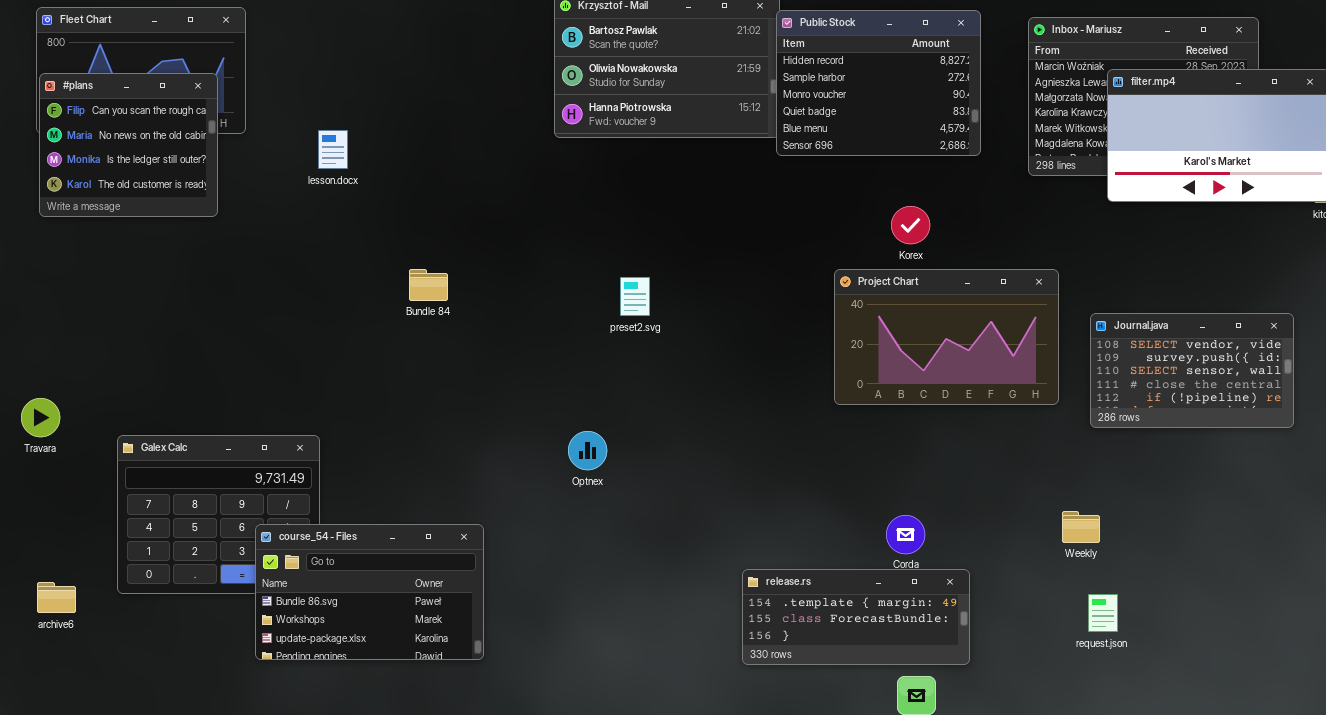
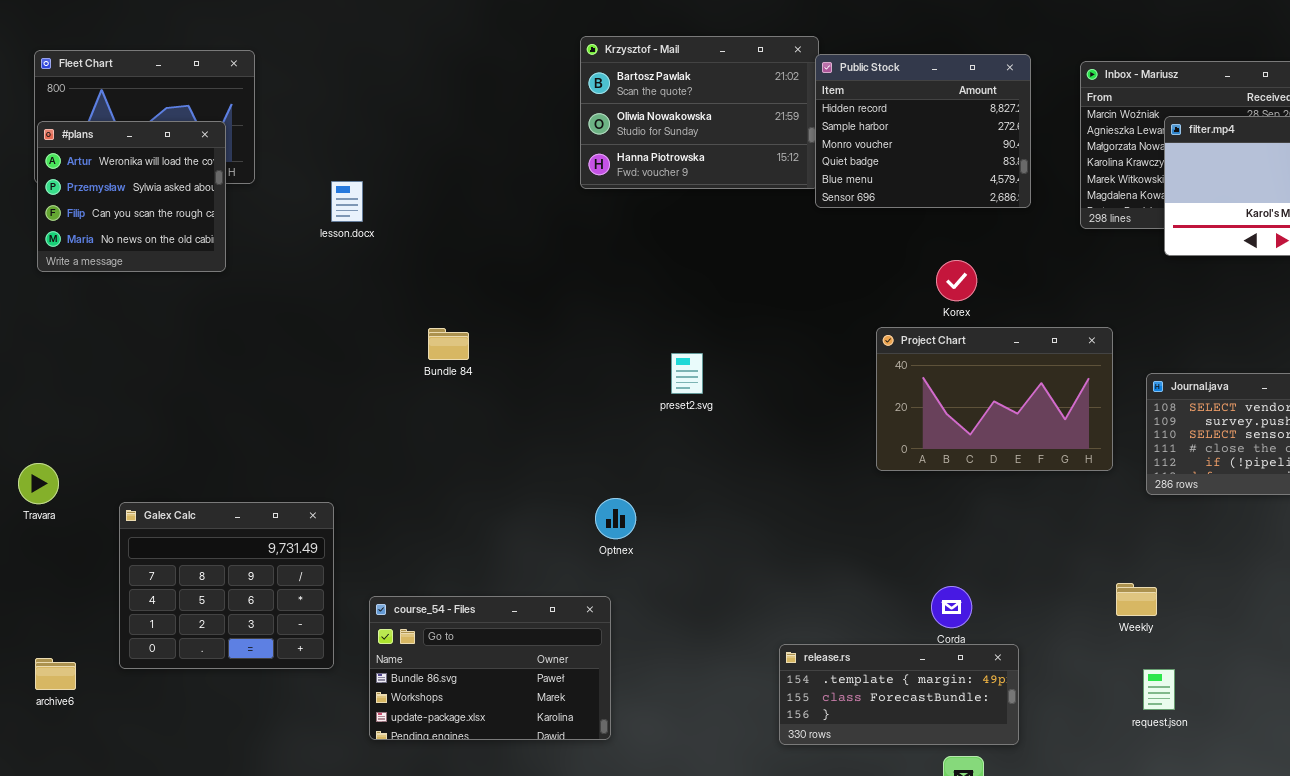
#plans: [39,73,218,217] -> [37,121,226,272], scrolled up 2 rows
preset2.svg: [620,277,650,316] -> [671,353,703,394], moved
course_54 - Files: [255,524,484,660] -> [369,596,611,740], moved

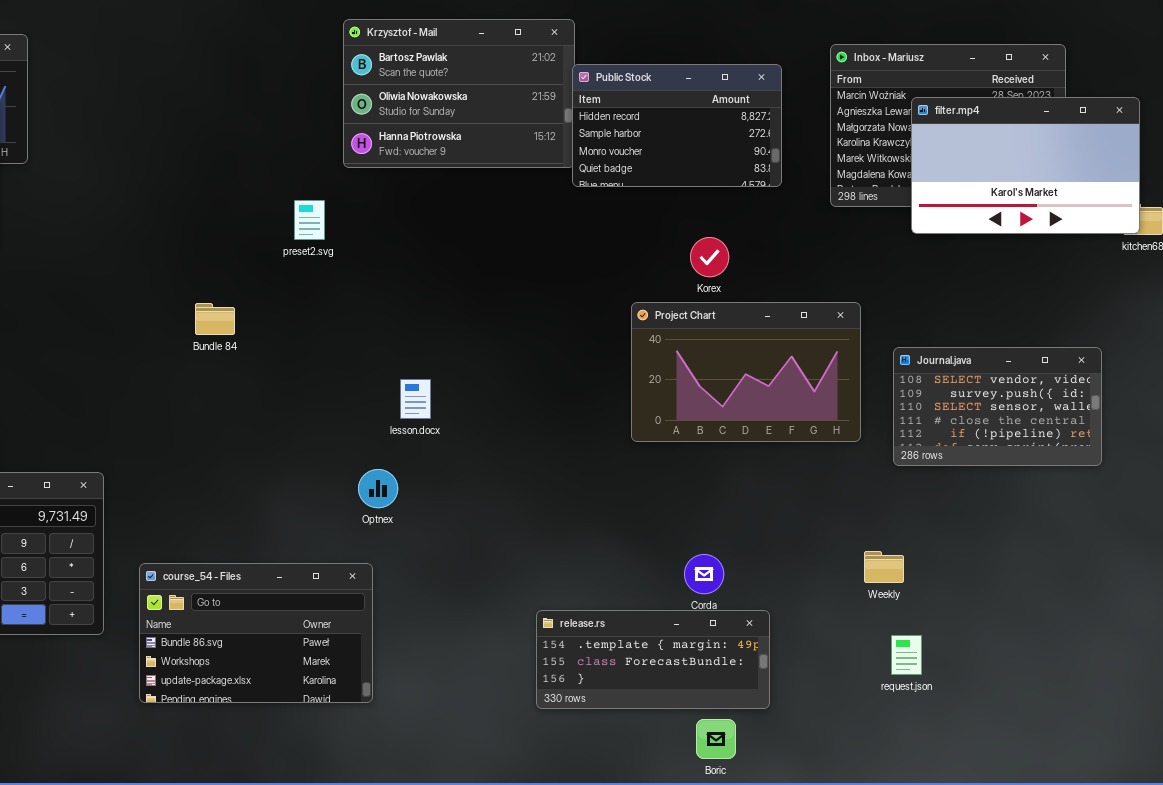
Public Stock: [815,54,1031,208] -> [572,64,782,187], resized
lesson.docx: [331,181,363,222] -> [400,379,431,419], moved
preset2.svg: [671,353,703,394] -> [294,200,325,240], moved

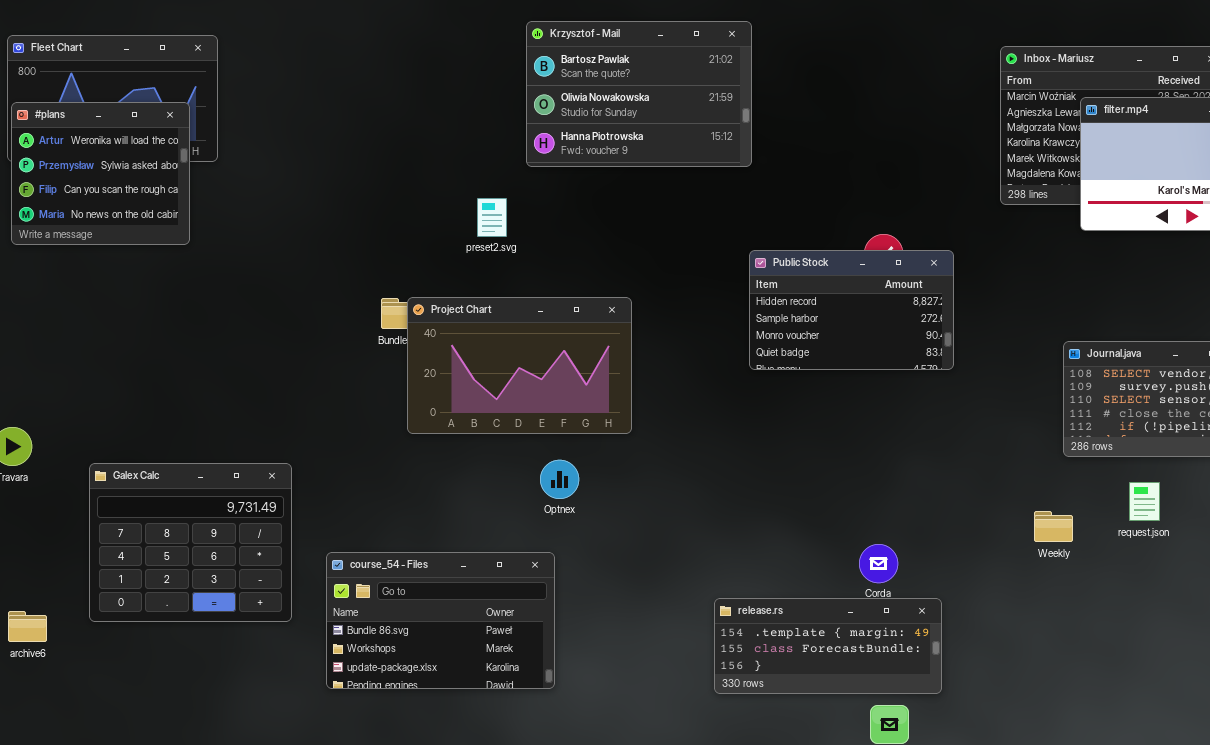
Public Stock: [572,64,782,187] -> [749,250,954,370], moved
Project Chart: [631,302,861,442] -> [407,297,632,434], moved
Weekly: [864,551,904,583] -> [1034,511,1073,542], moved
request.json: [891,635,922,675] -> [1129,482,1160,521], moved

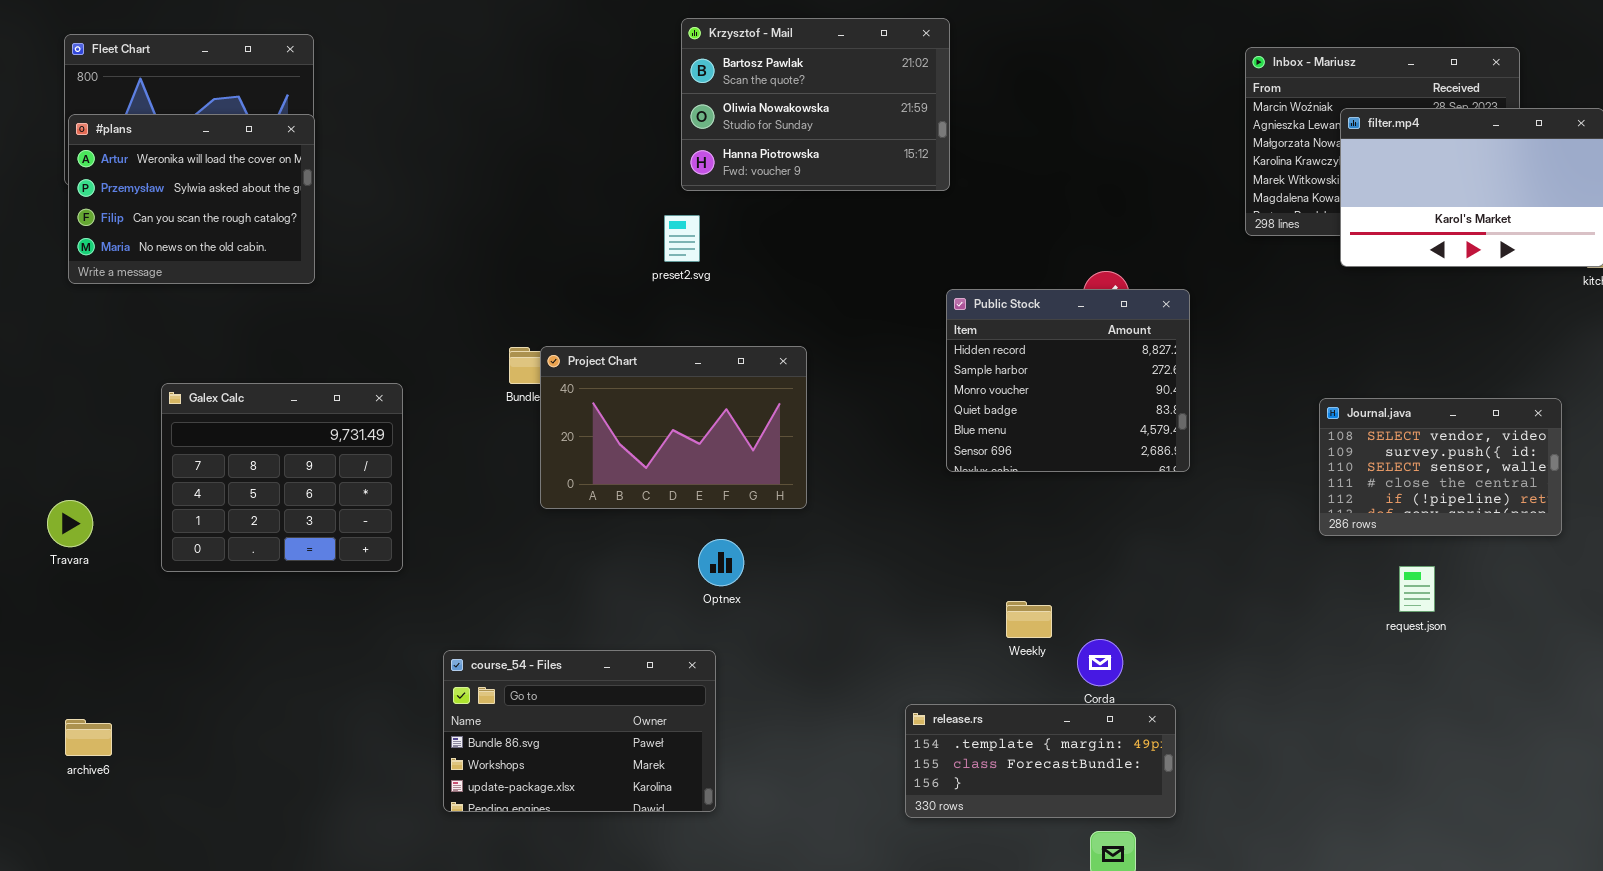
#plans: [11,102,190,245] -> [68,114,315,284], resized
preset2.svg: [477,198,507,237] -> [664,215,700,262], moved
Public Stock: [749,250,954,370] -> [946,289,1190,472], resized
Galex Calc: [89,463,292,622] -> [161,383,403,572], moved
Weekly: [1034,511,1073,542] -> [1006,601,1052,638], moved

